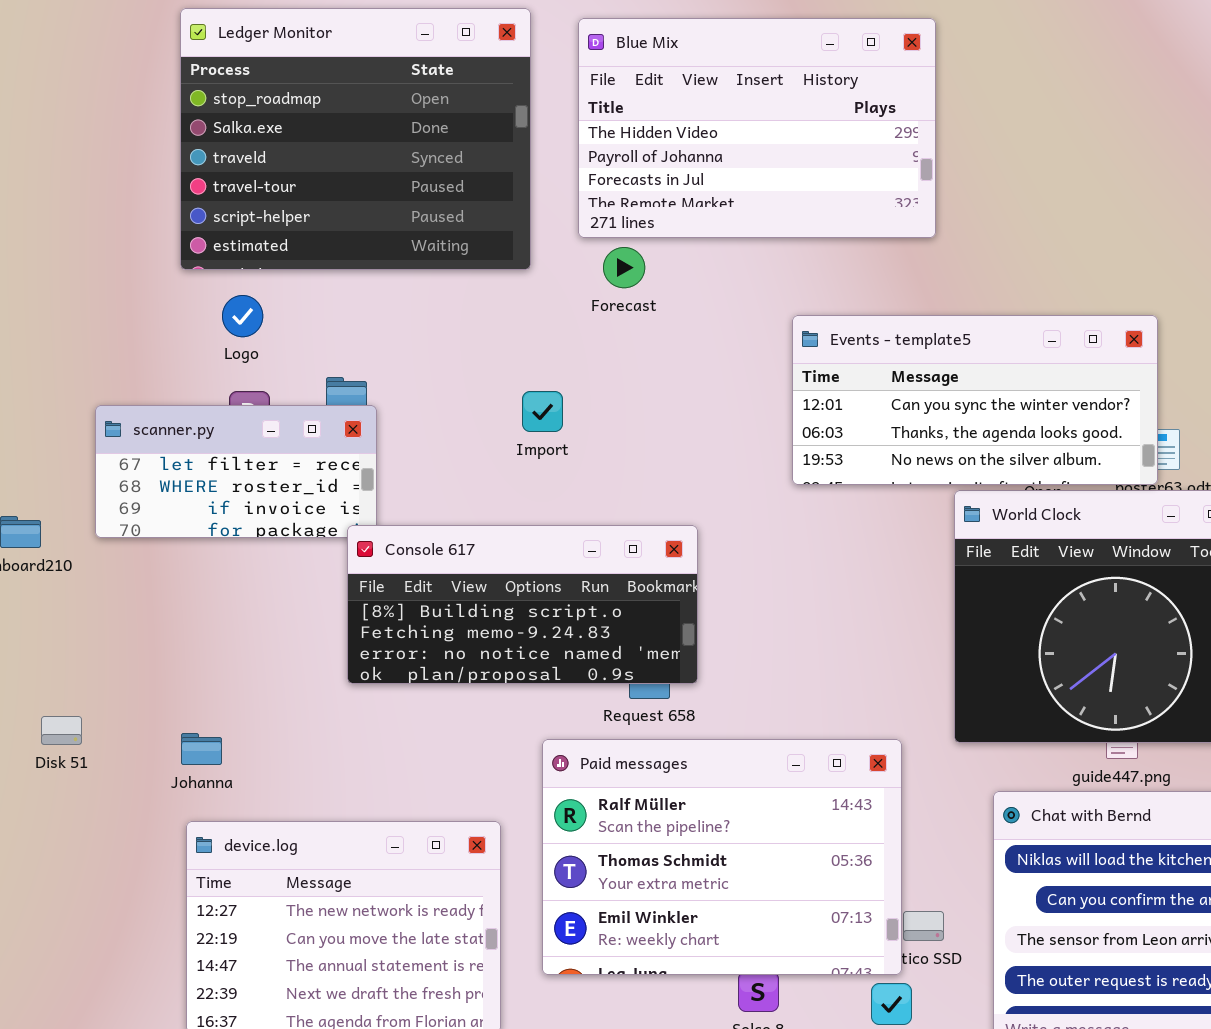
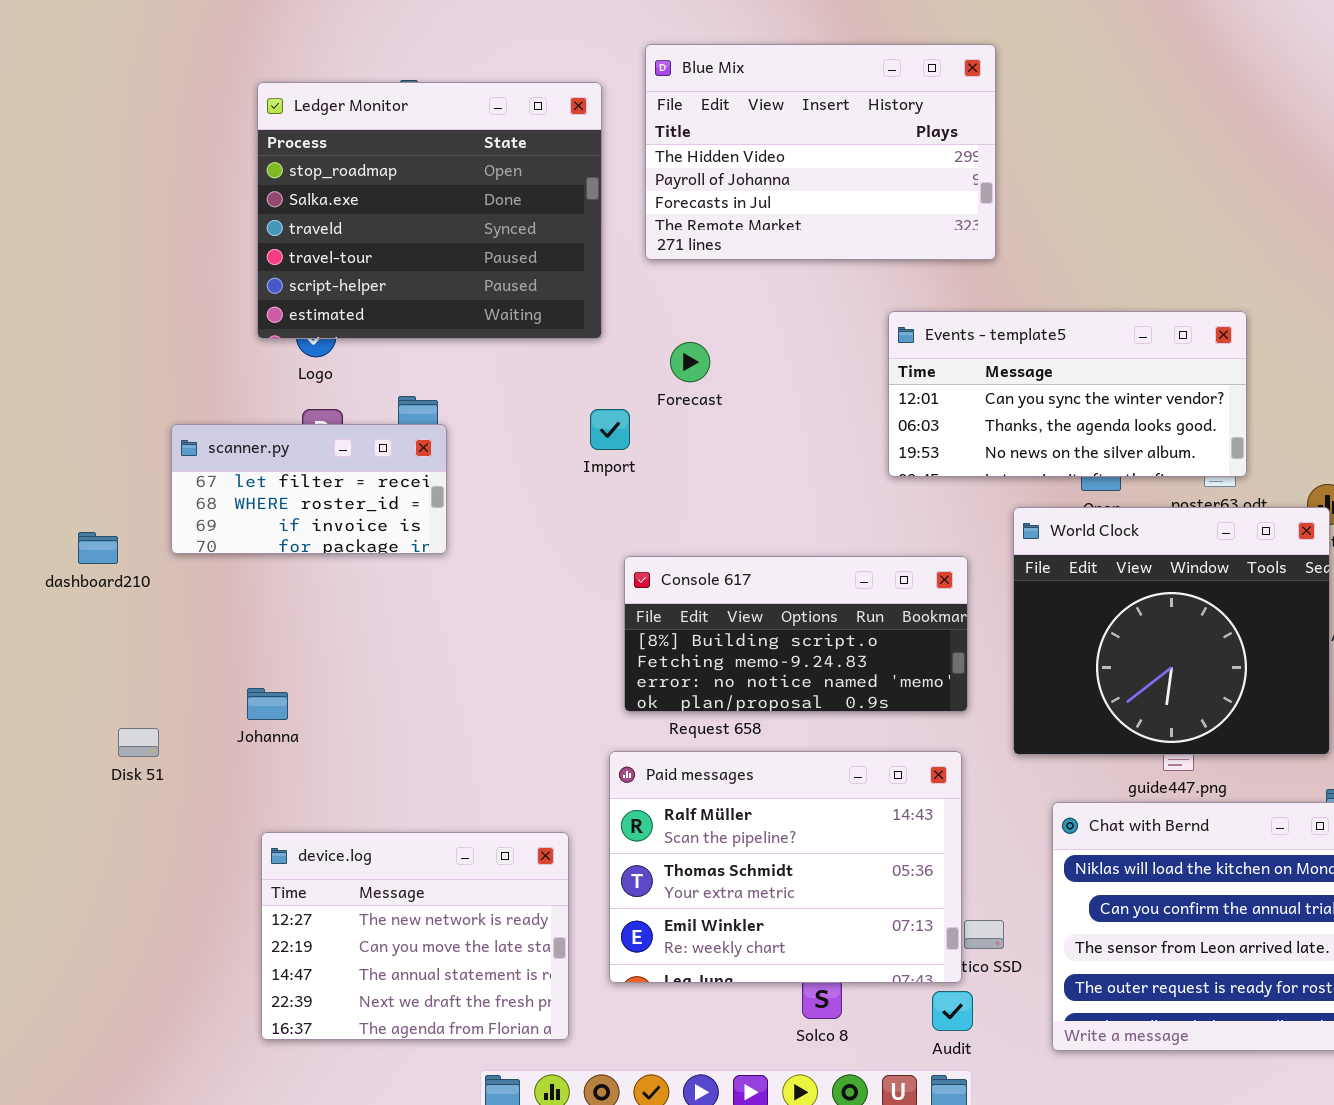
Ledger Monitor: [180,8,531,270] -> [257,82,602,339], moved
Forecast: [603,247,645,288] -> [670,342,710,382], moved
Events - template5: [792,315,1158,485] -> [888,311,1247,477], moved
Console 617: [347,525,698,684] -> [624,556,968,712], moved
Johanna: [181,733,222,765] -> [247,688,288,720], moved

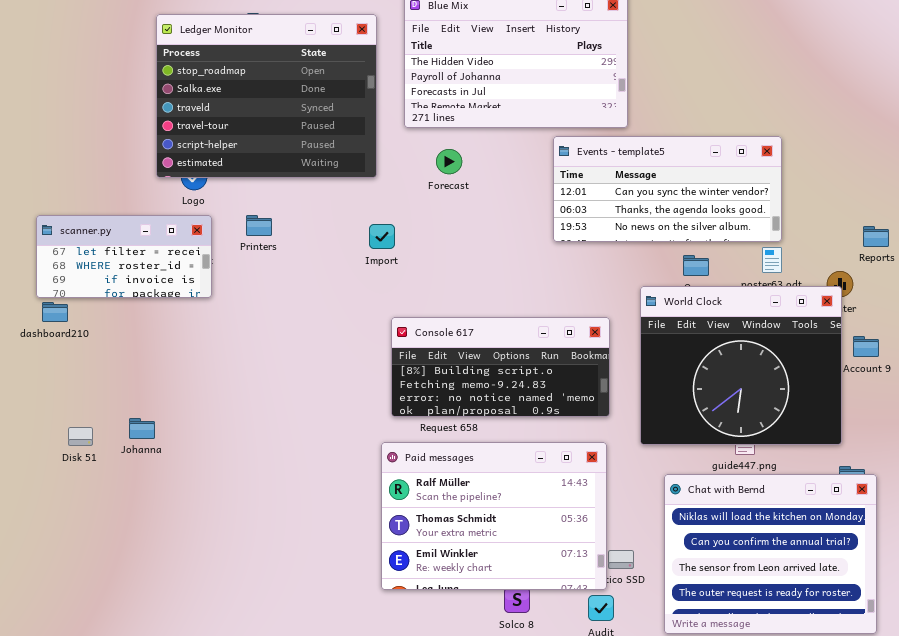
Events - template5: [888,311,1247,477] -> [553,136,782,242], moved
Forecast: [670,342,710,382] -> [436,149,462,174], moved
scanner.py: [171,424,447,554] -> [36,215,212,298], moved
Johanna: [247,688,288,720] -> [129,418,155,439], moved
device.log: [261,832,569,1040] -> none, closed

